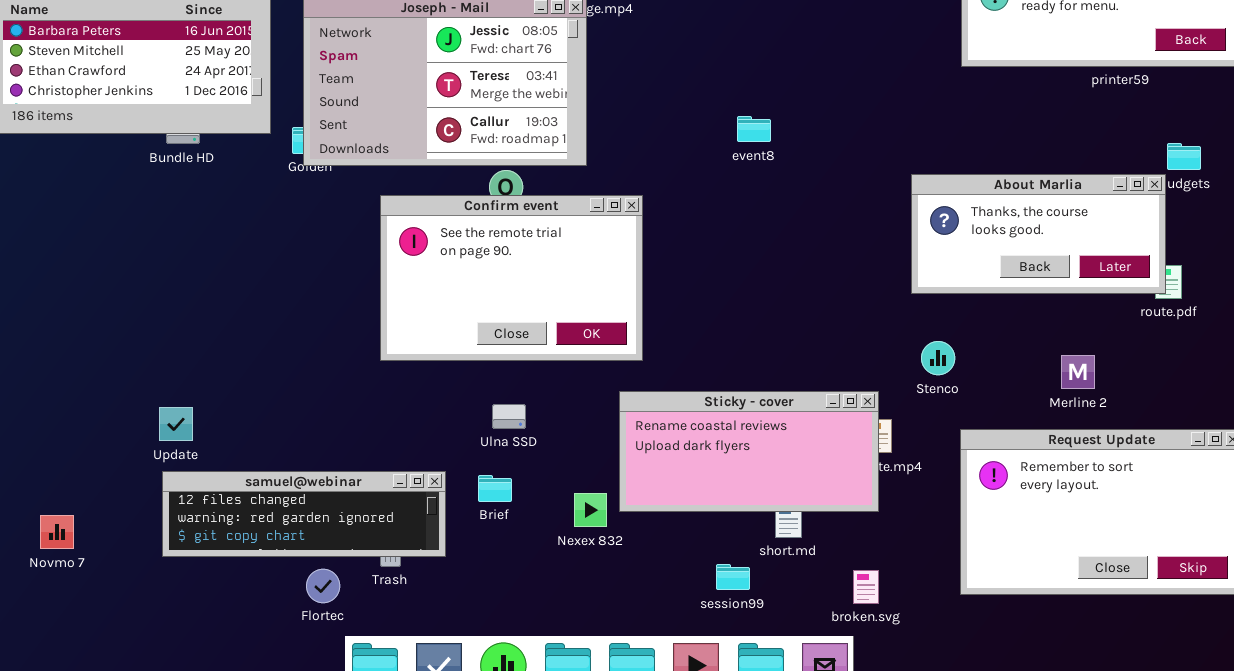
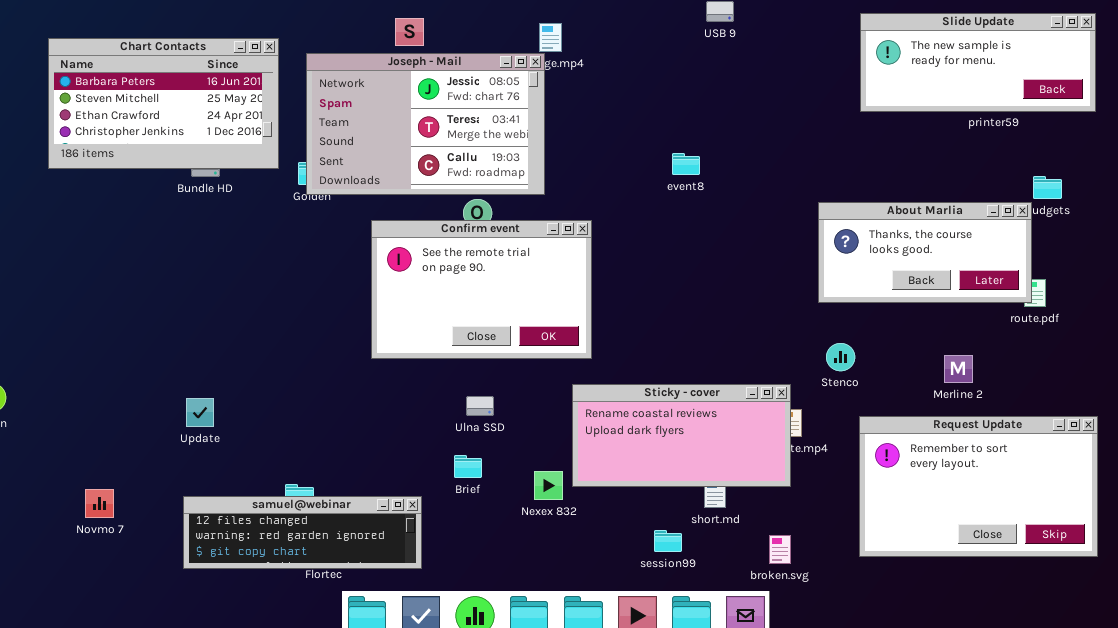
samuel@webinar: [162,471,446,557] -> [183,496,422,569], moved

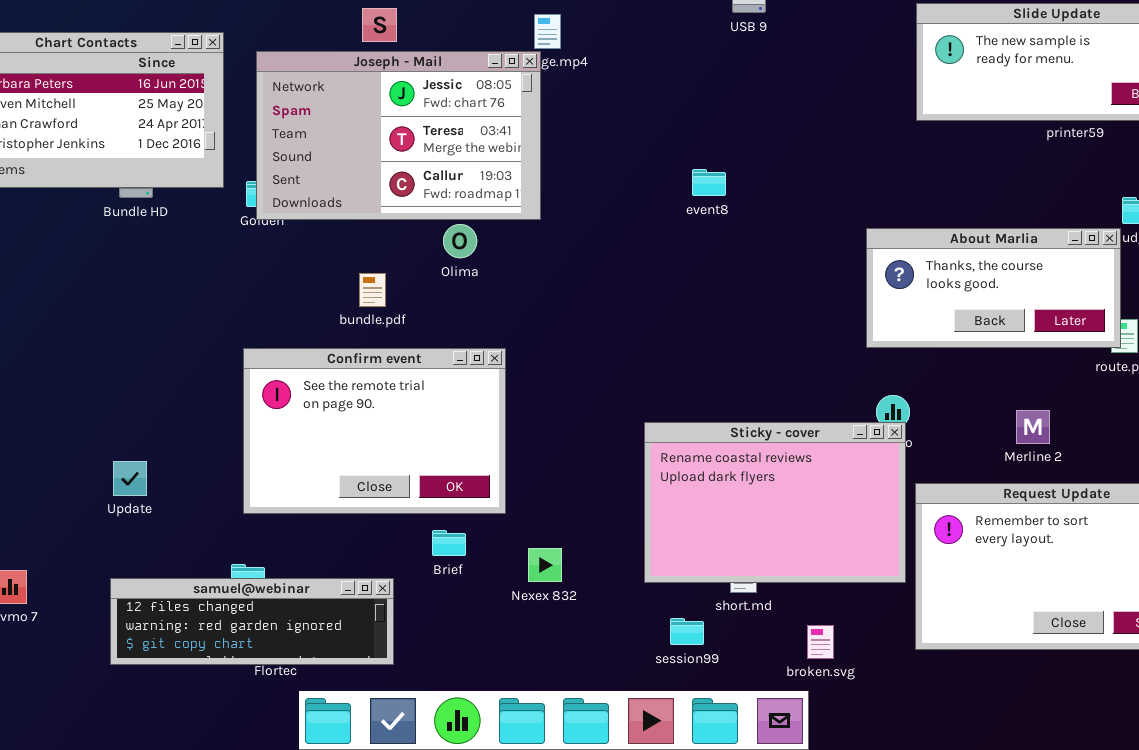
Confirm event: [371,220,592,359] -> [243,348,506,514], moved
Sticky - cover: [572,384,791,487] -> [644,422,906,583], moved, resized

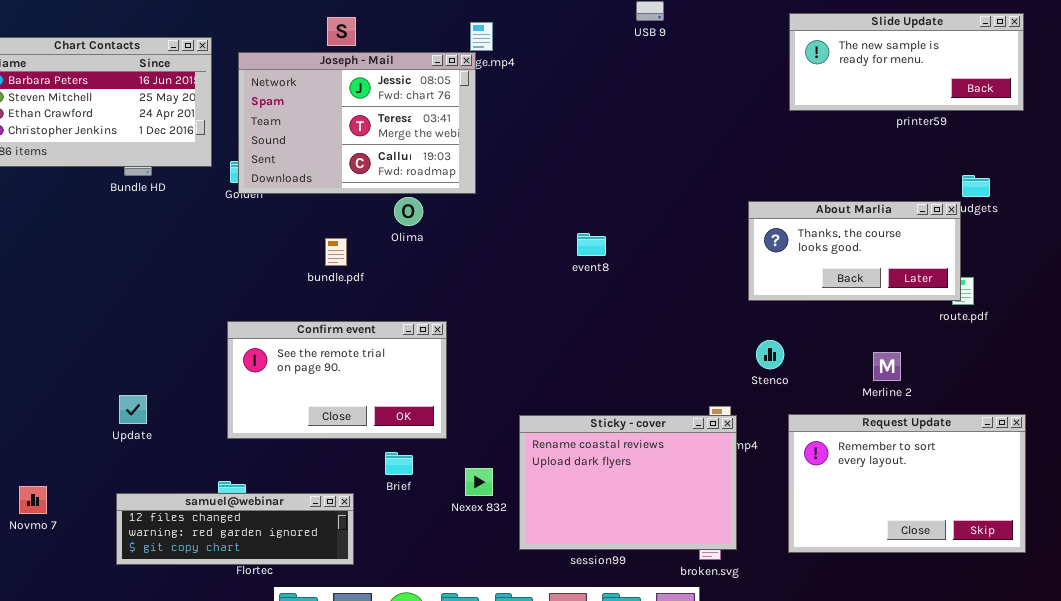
event8: [692,169,726,196] -> [577,233,606,256], moved
Confirm event: [243,348,506,514] -> [227,321,447,439], resized
Sticky - cover: [644,422,906,583] -> [519,415,737,550], moved

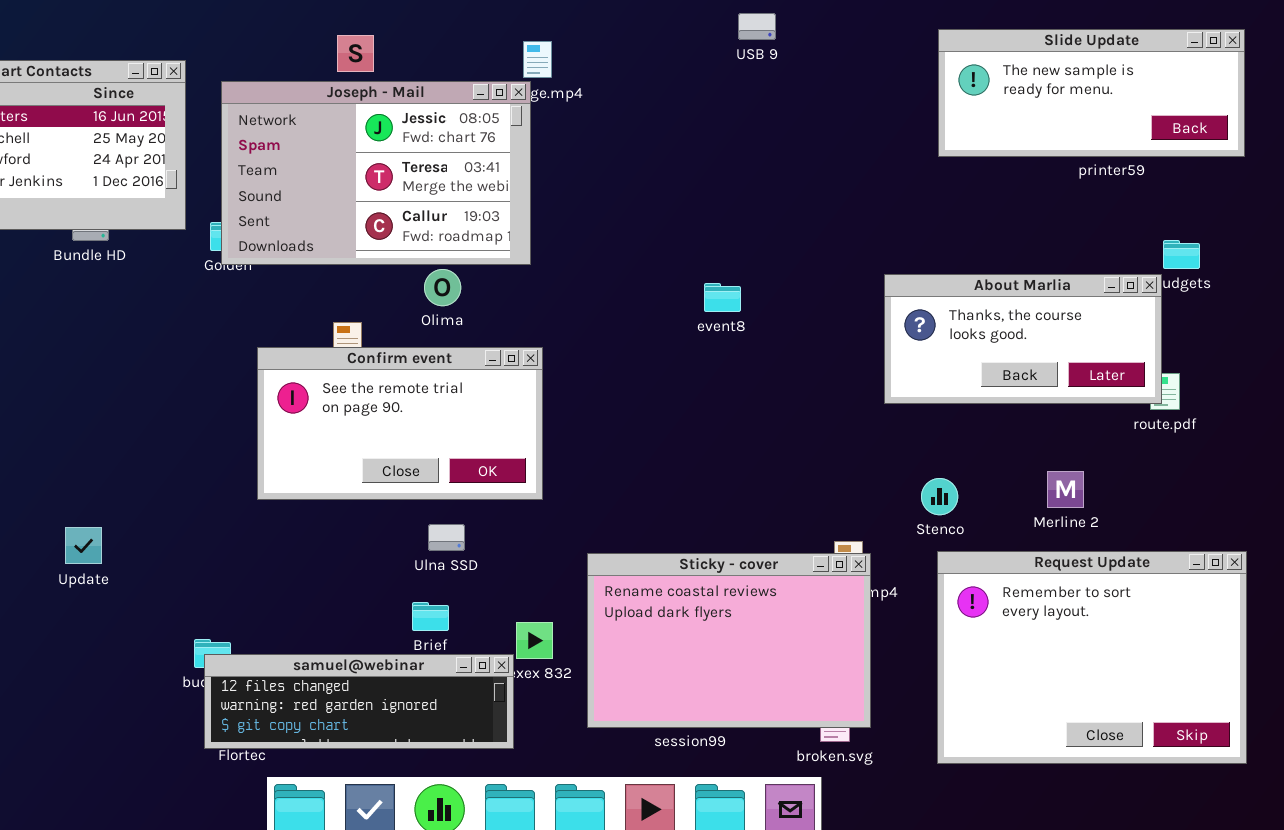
event8: [577,233,606,256] -> [704,283,741,312], moved
Confirm event: [227,321,447,439] -> [257,347,543,500], moved
Stenco: [756,340,784,369] -> [921,478,958,515], moved
Request Update: [788,414,1026,553] -> [937,551,1247,764], resized
samuel@webinar: [116,493,354,565] -> [204,654,514,749], moved

